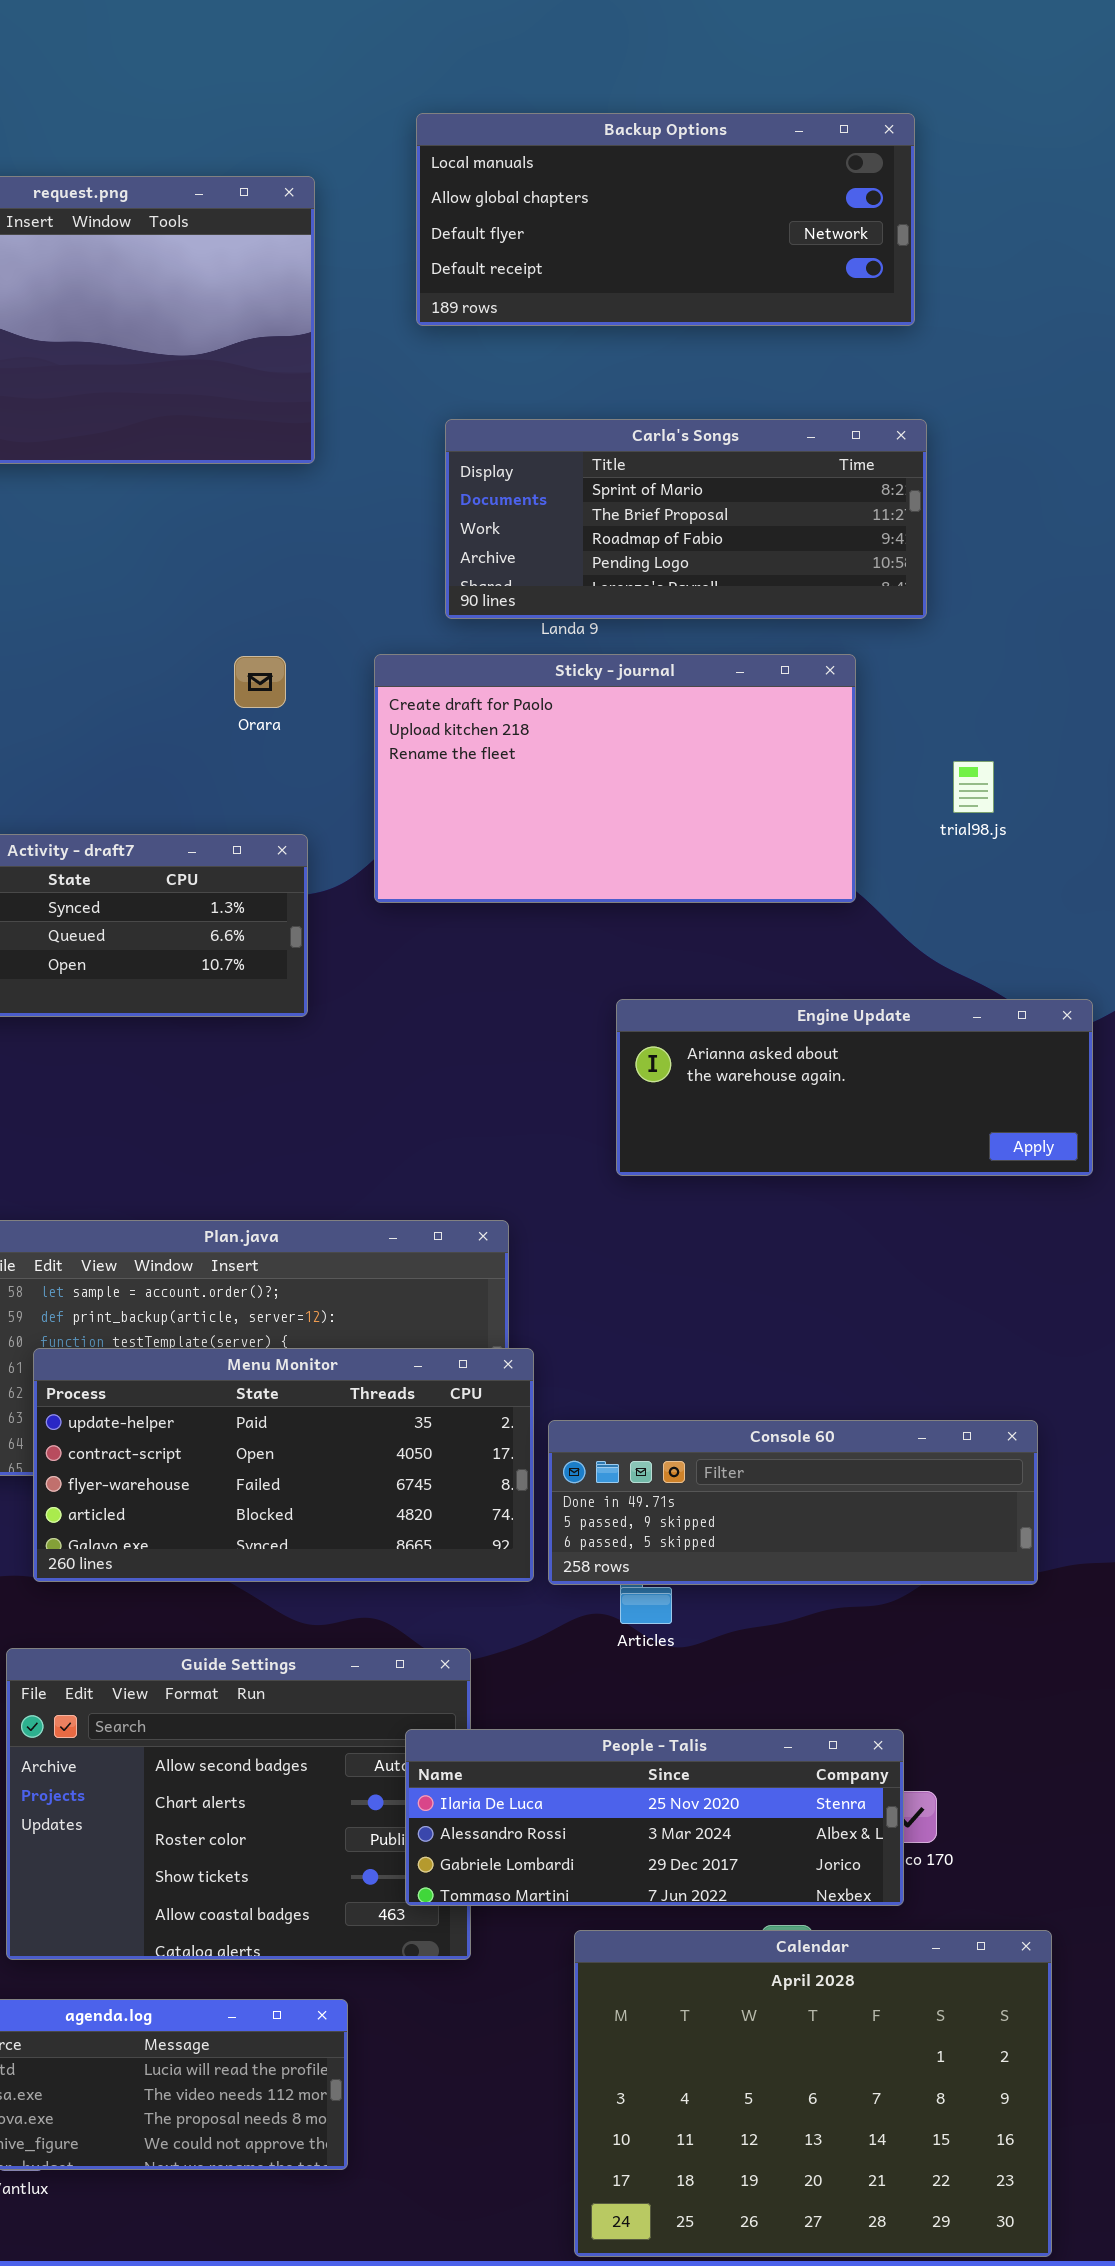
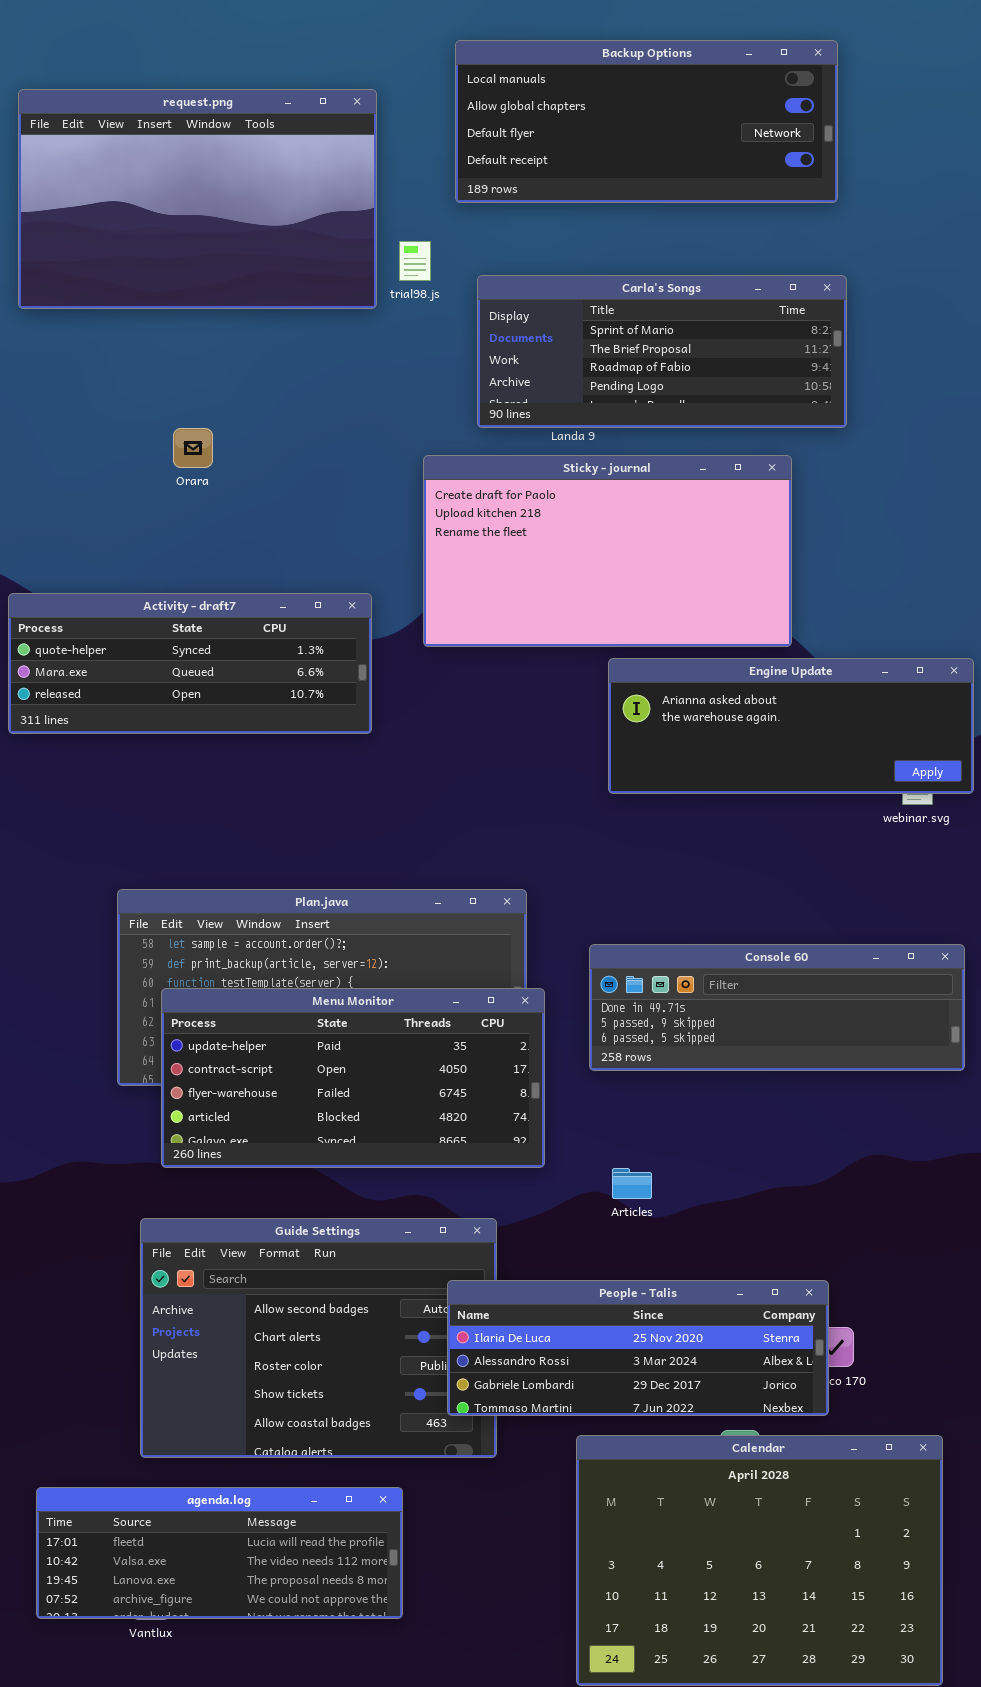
Orara: [234,656,286,708] -> [173,428,213,468], moved
trial98.js: [953,761,994,813] -> [399,241,431,281], moved
Engine Update: [616,999,1093,1176] -> [608,658,974,794], moved
Console 60: [548,1420,1038,1585] -> [589,944,965,1071], moved

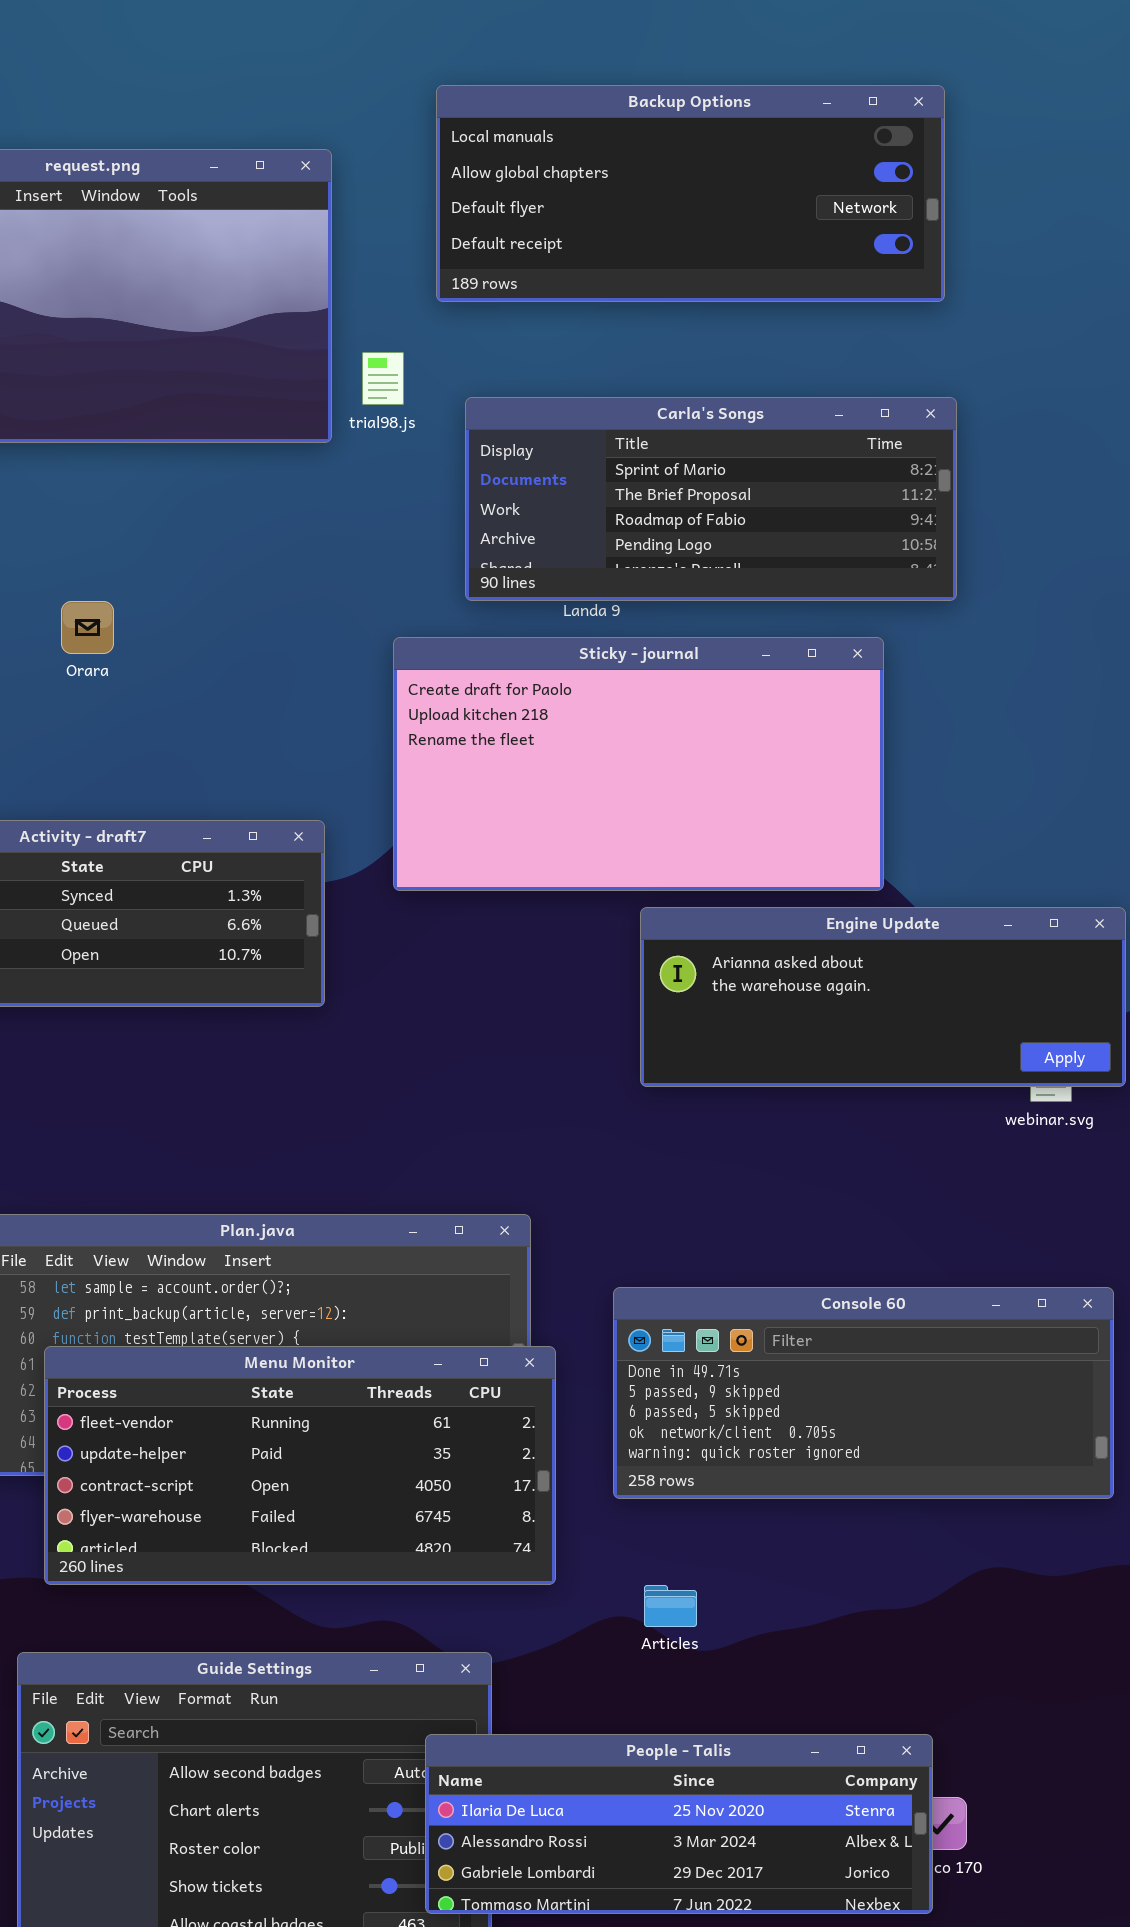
Console 60: [589,944,965,1071] -> [613,1287,1114,1499], resized
Menu Monitor: [161,988,545,1168] -> [44,1346,556,1585], scrolled up 1 row

